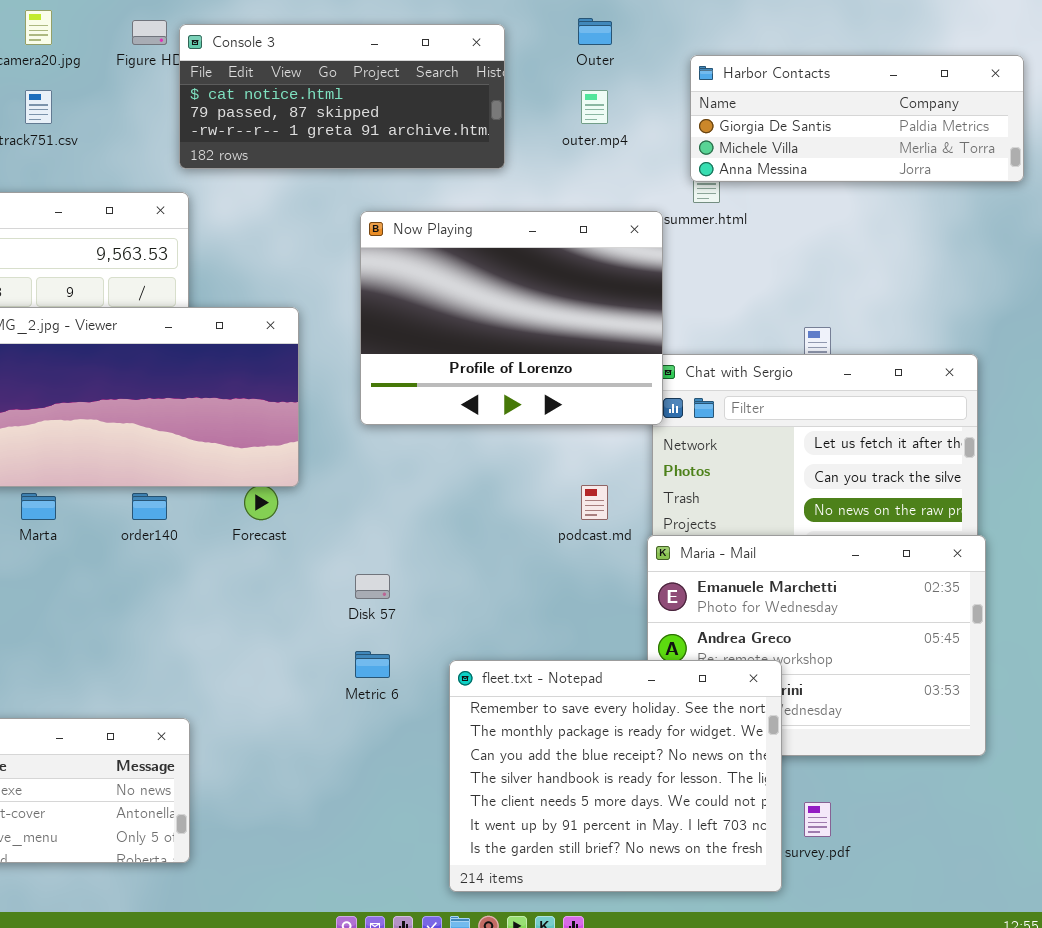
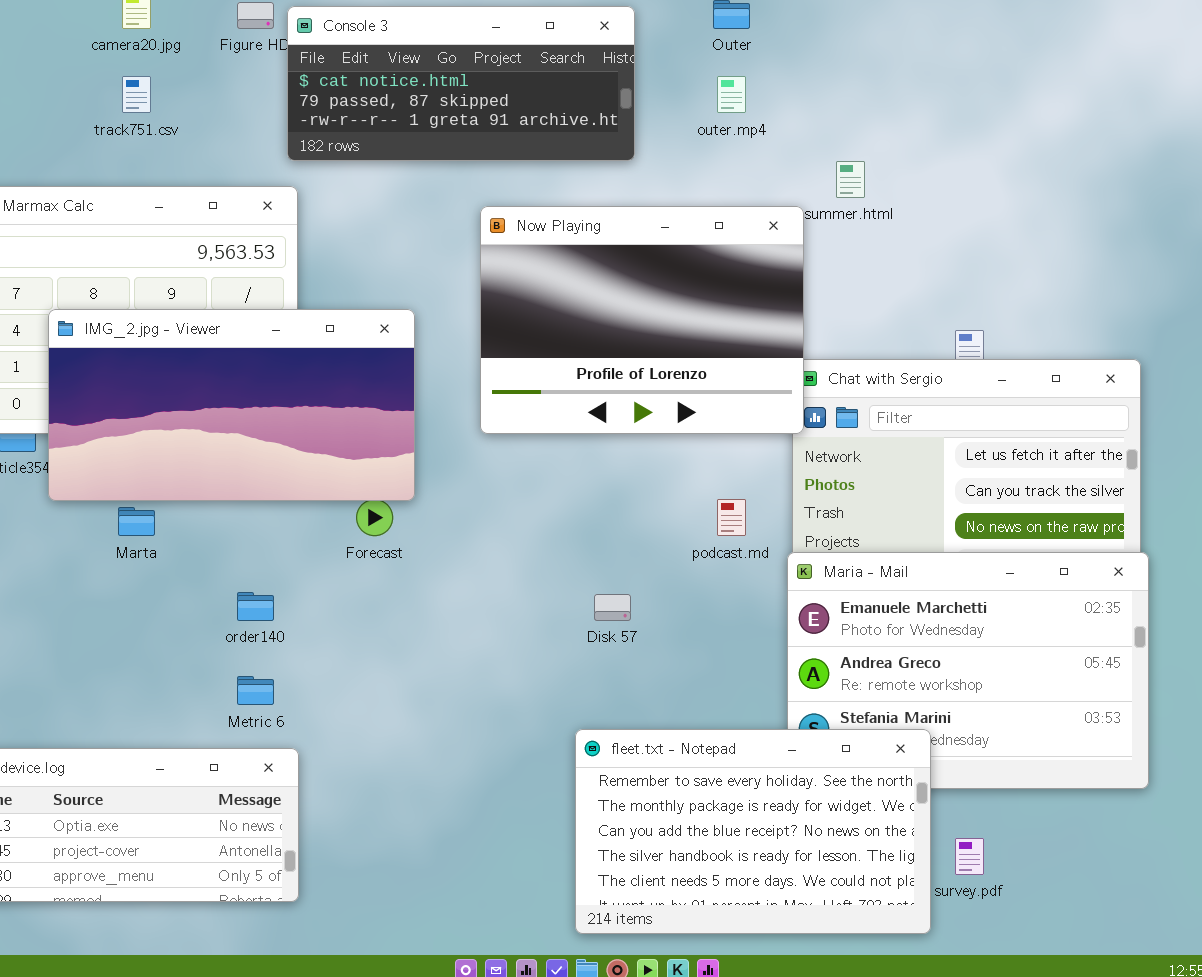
Harbor Contacts: [690,55,1024,182] -> none, closed
order140: [132,493,167,520] -> [237,592,274,621], moved
Disk 57: [355,574,390,599] -> [594,594,631,621], moved
Metric 6: [355,651,390,678] -> [237,676,274,705], moved
fleet.txt - Notepad: [449,660,782,892] -> [575,729,931,934], resized

